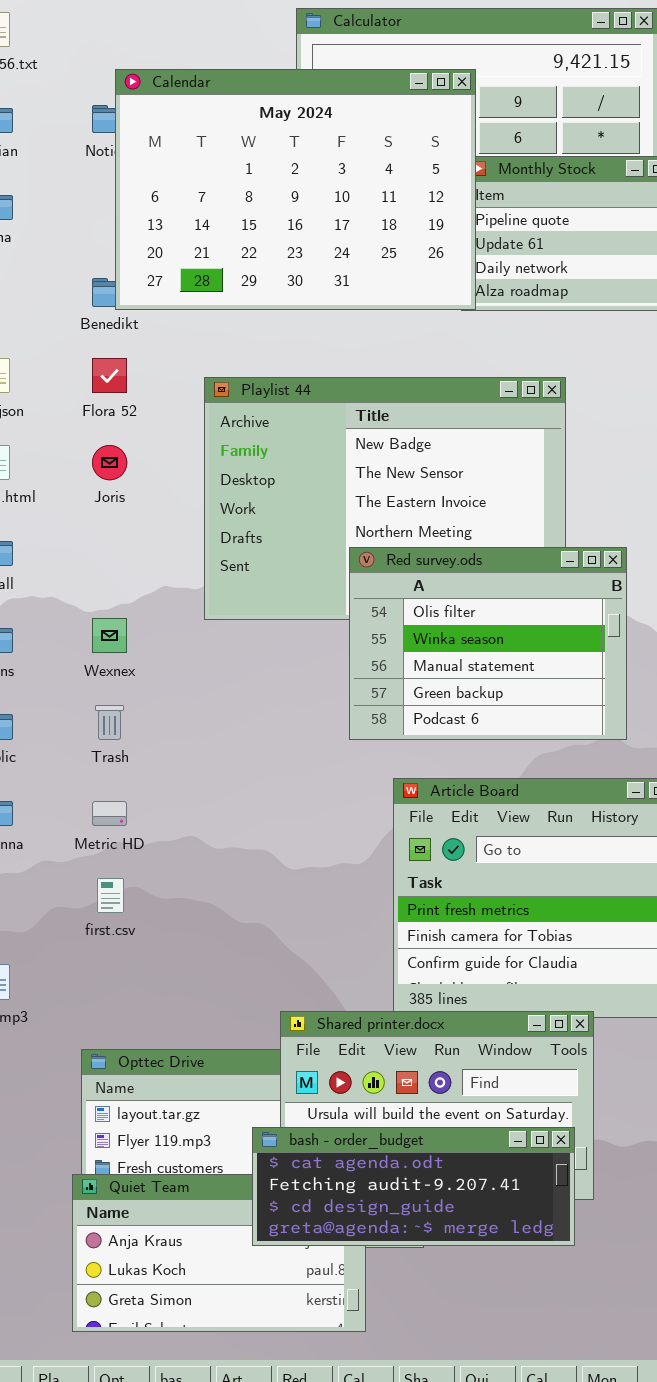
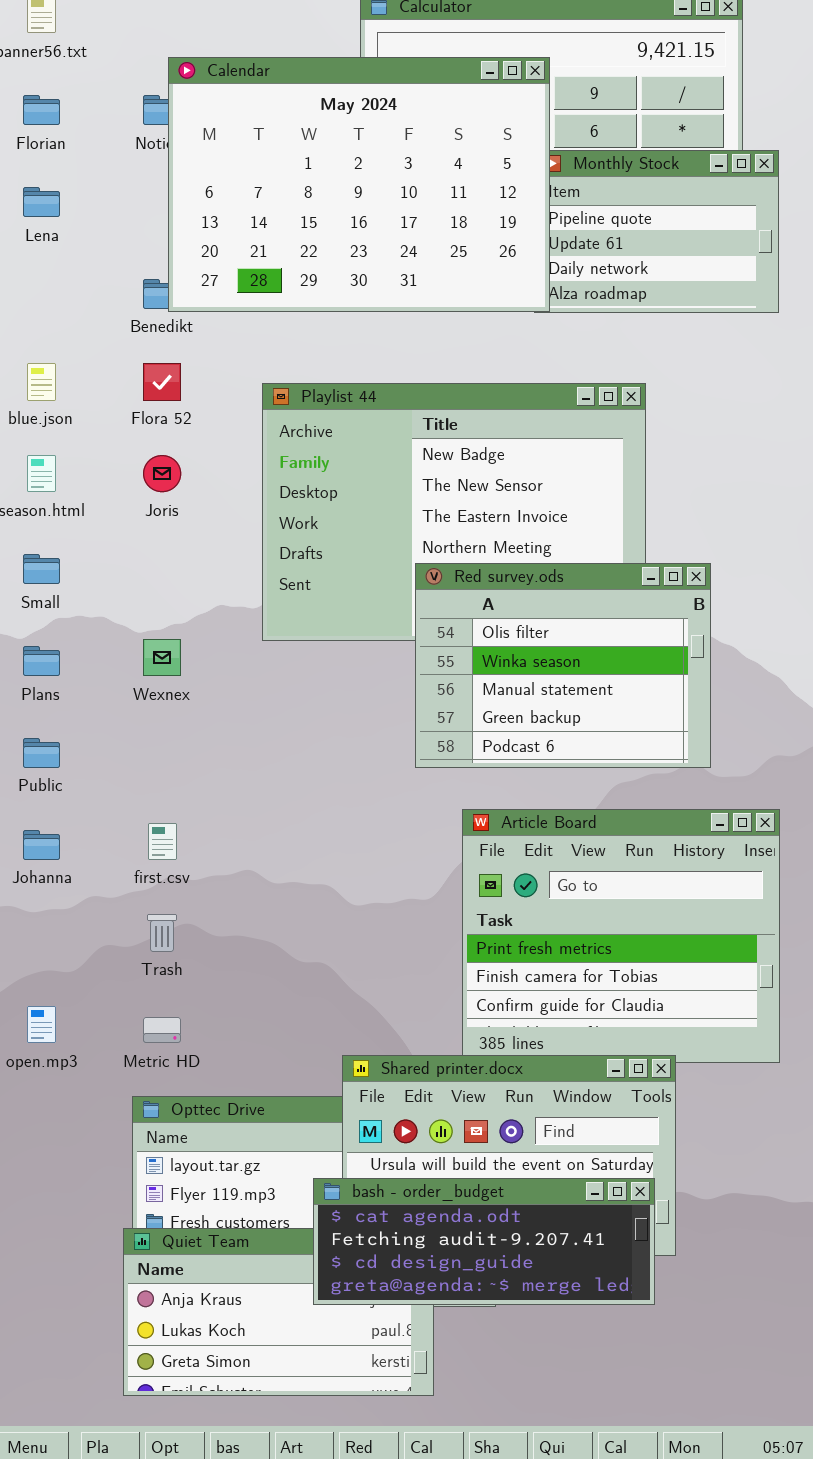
Trash: [95,705,124,740] -> [147,914,177,952], moved
Metric HD: [92,801,127,826] -> [143,1017,181,1043], moved
first.csv: [97,878,124,913] -> [148,823,177,860], moved

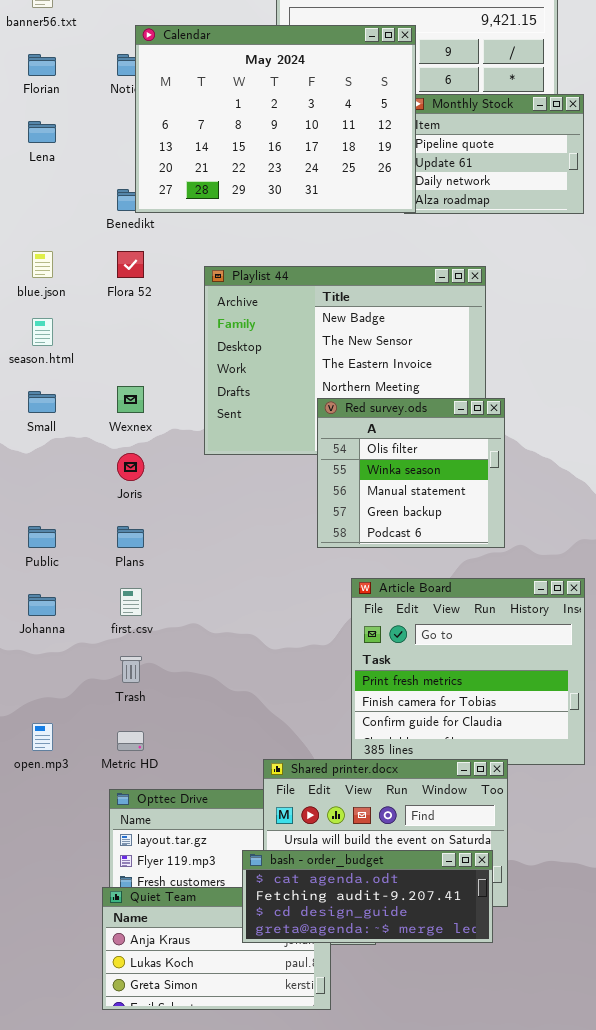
Joris: [143,455,181,492] -> [117,453,144,481], moved
Red survey.ods: [415,563,711,768] -> [317,398,505,548], resized
Wexnex: [143,639,181,676] -> [117,386,144,413], moved
Plans: [23,646,60,676] -> [117,526,144,548], moved

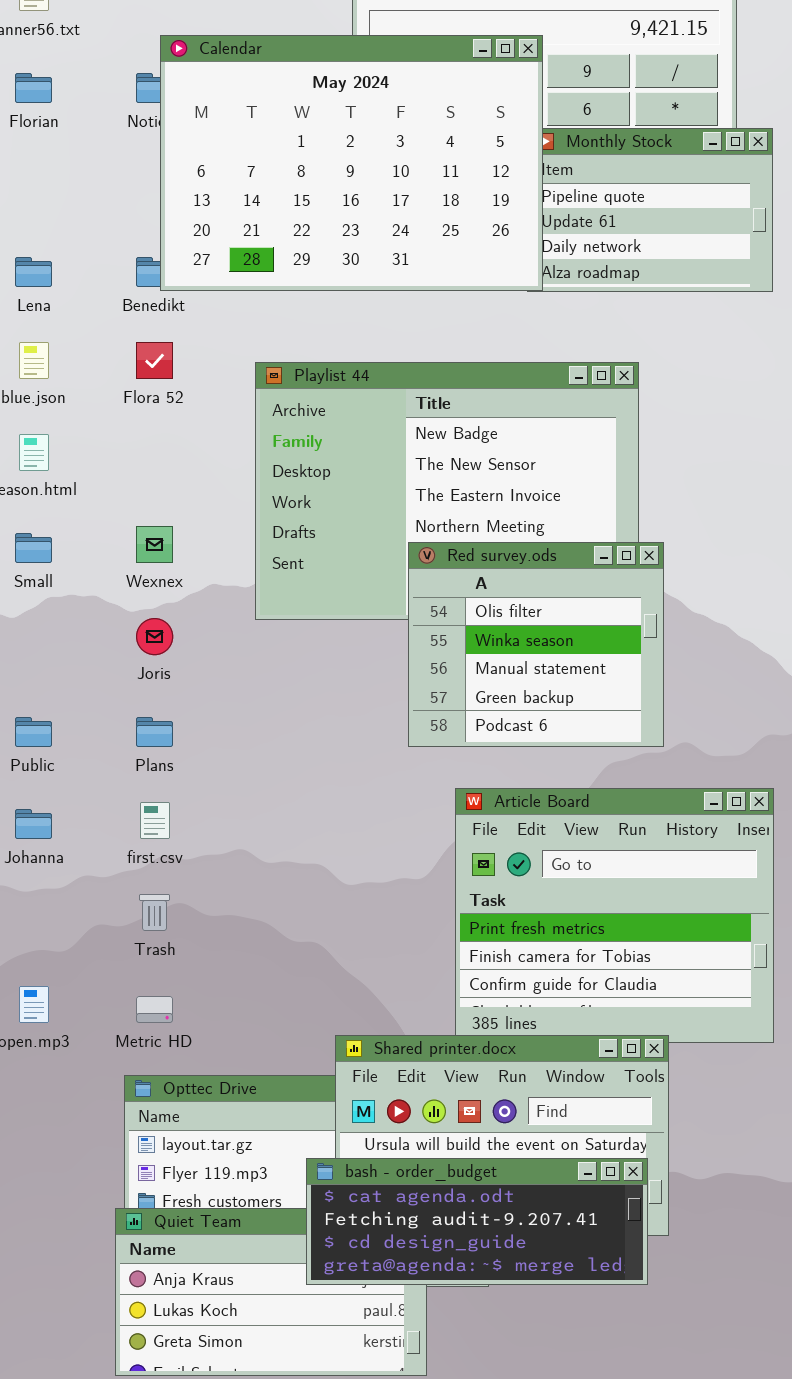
Lena: [28,121,56,143] -> [15,257,52,287], moved

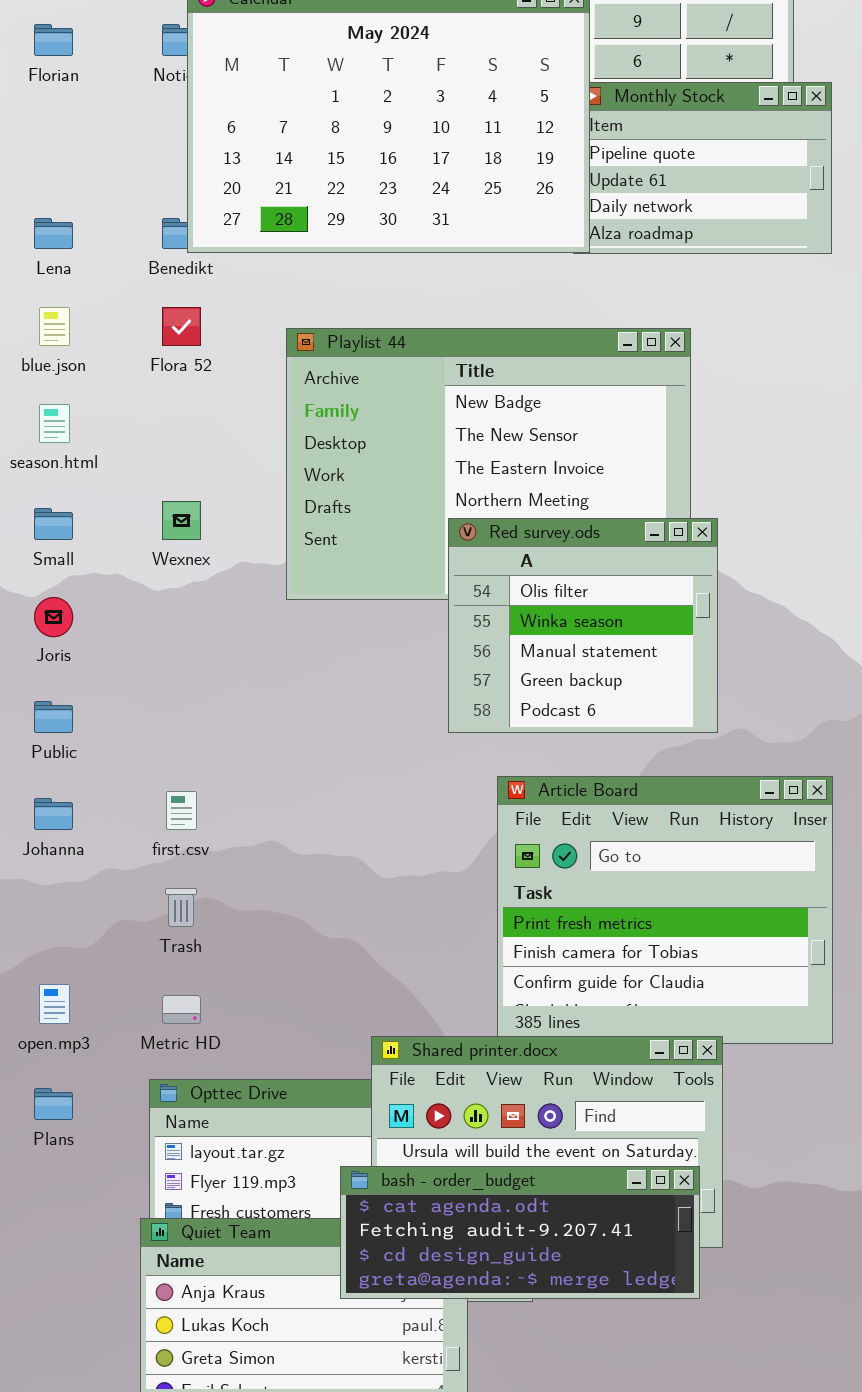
Joris: [136,618,173,655] -> [34,597,73,637], moved
Plans: [136,717,173,747] -> [34,1088,73,1120], moved

